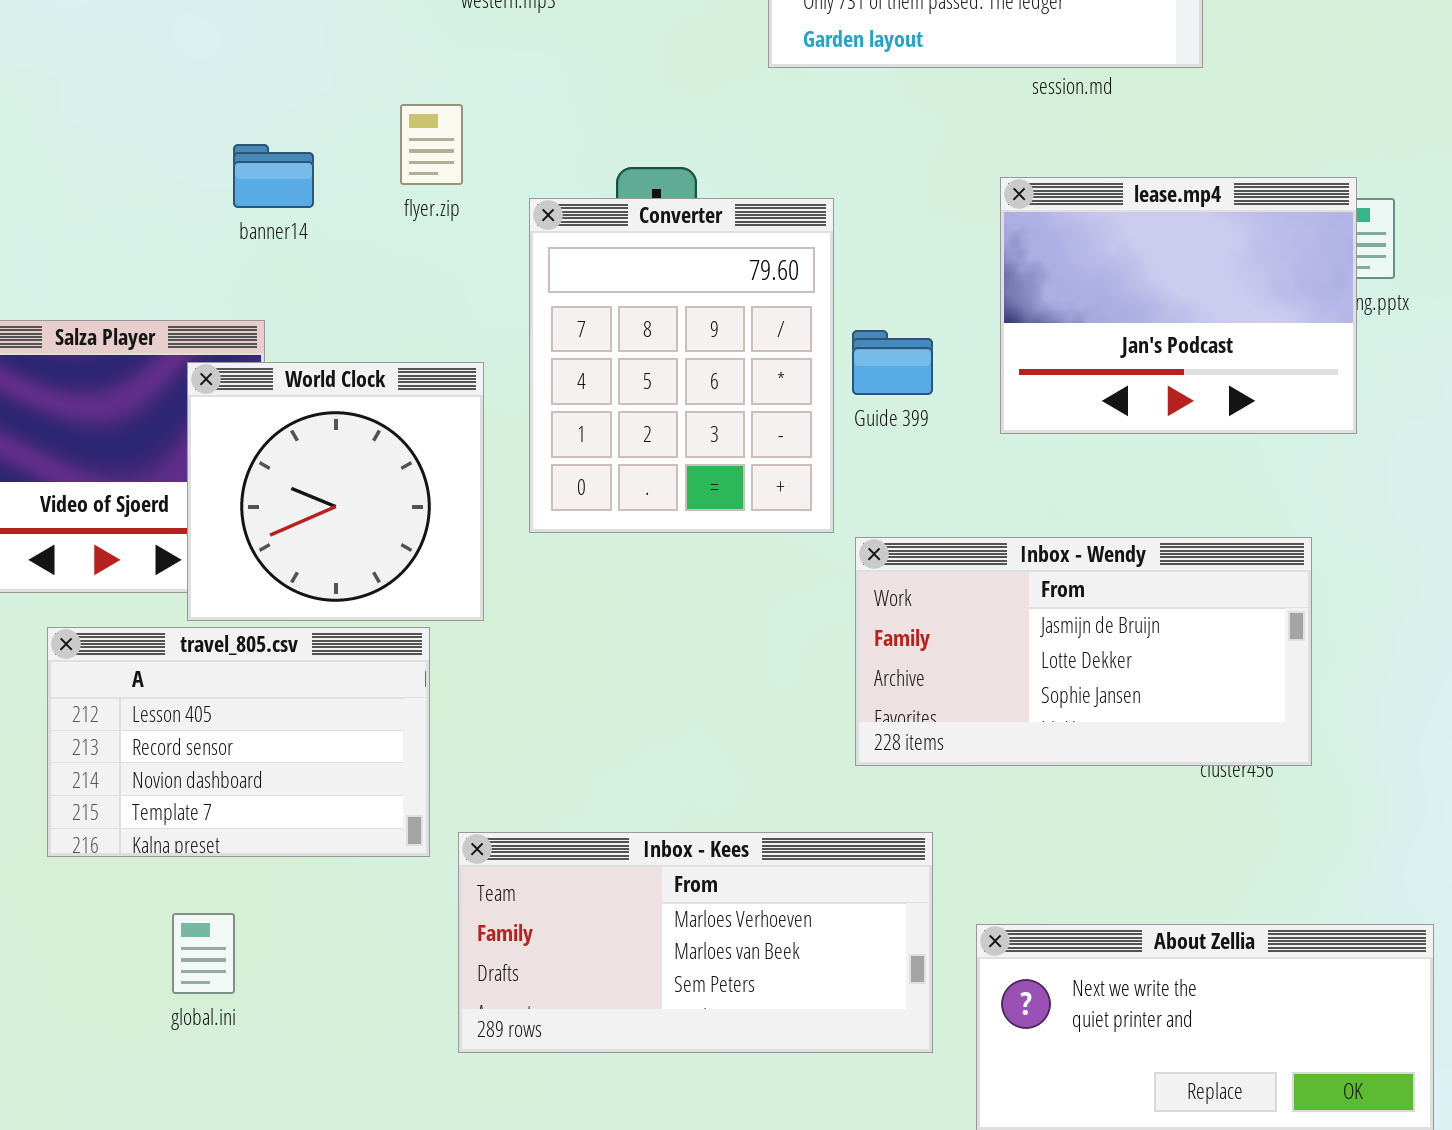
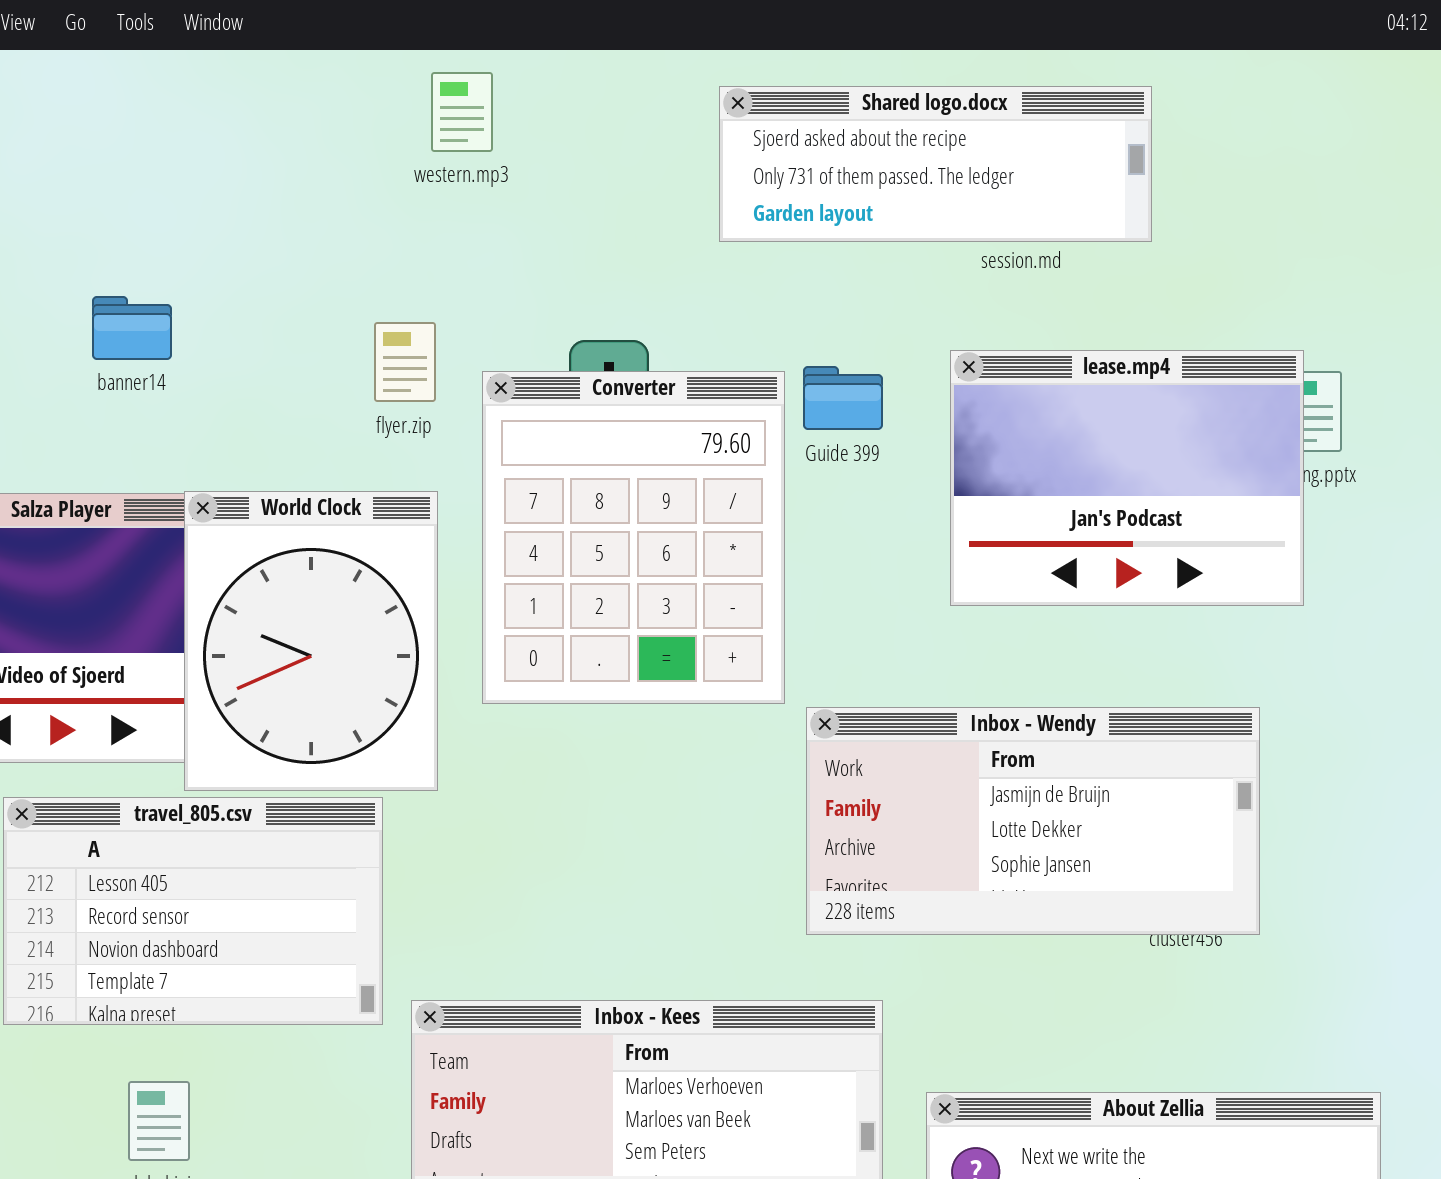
flyer.zip: [400,104,463,185] -> [374,322,436,402], moved
banner14: [233,144,314,208] -> [92,296,172,360], moved
Guide 399: [852,330,933,395] -> [803,366,883,430], moved
World Clock: [187,362,484,621] -> [184,491,438,791], resized

